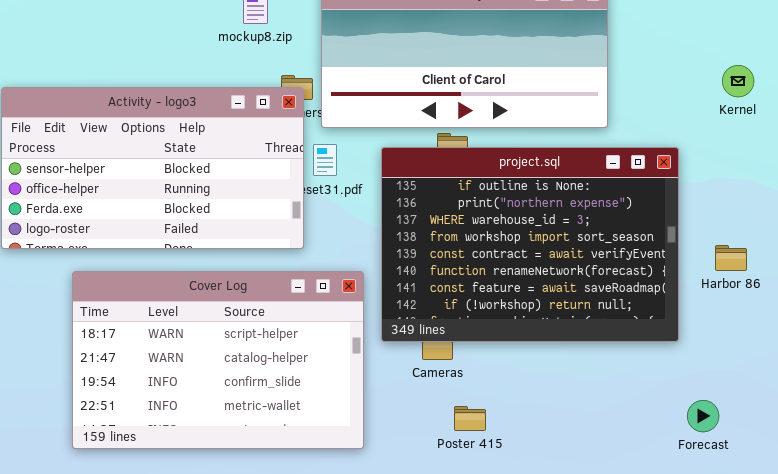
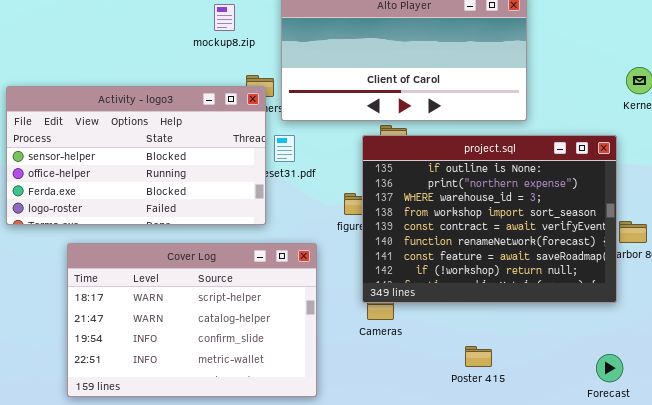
project.sql: [381,147,679,342] -> [362,135,617,303], moved
Poster 415: [454,406,486,431] -> [465,346,492,367], moved

